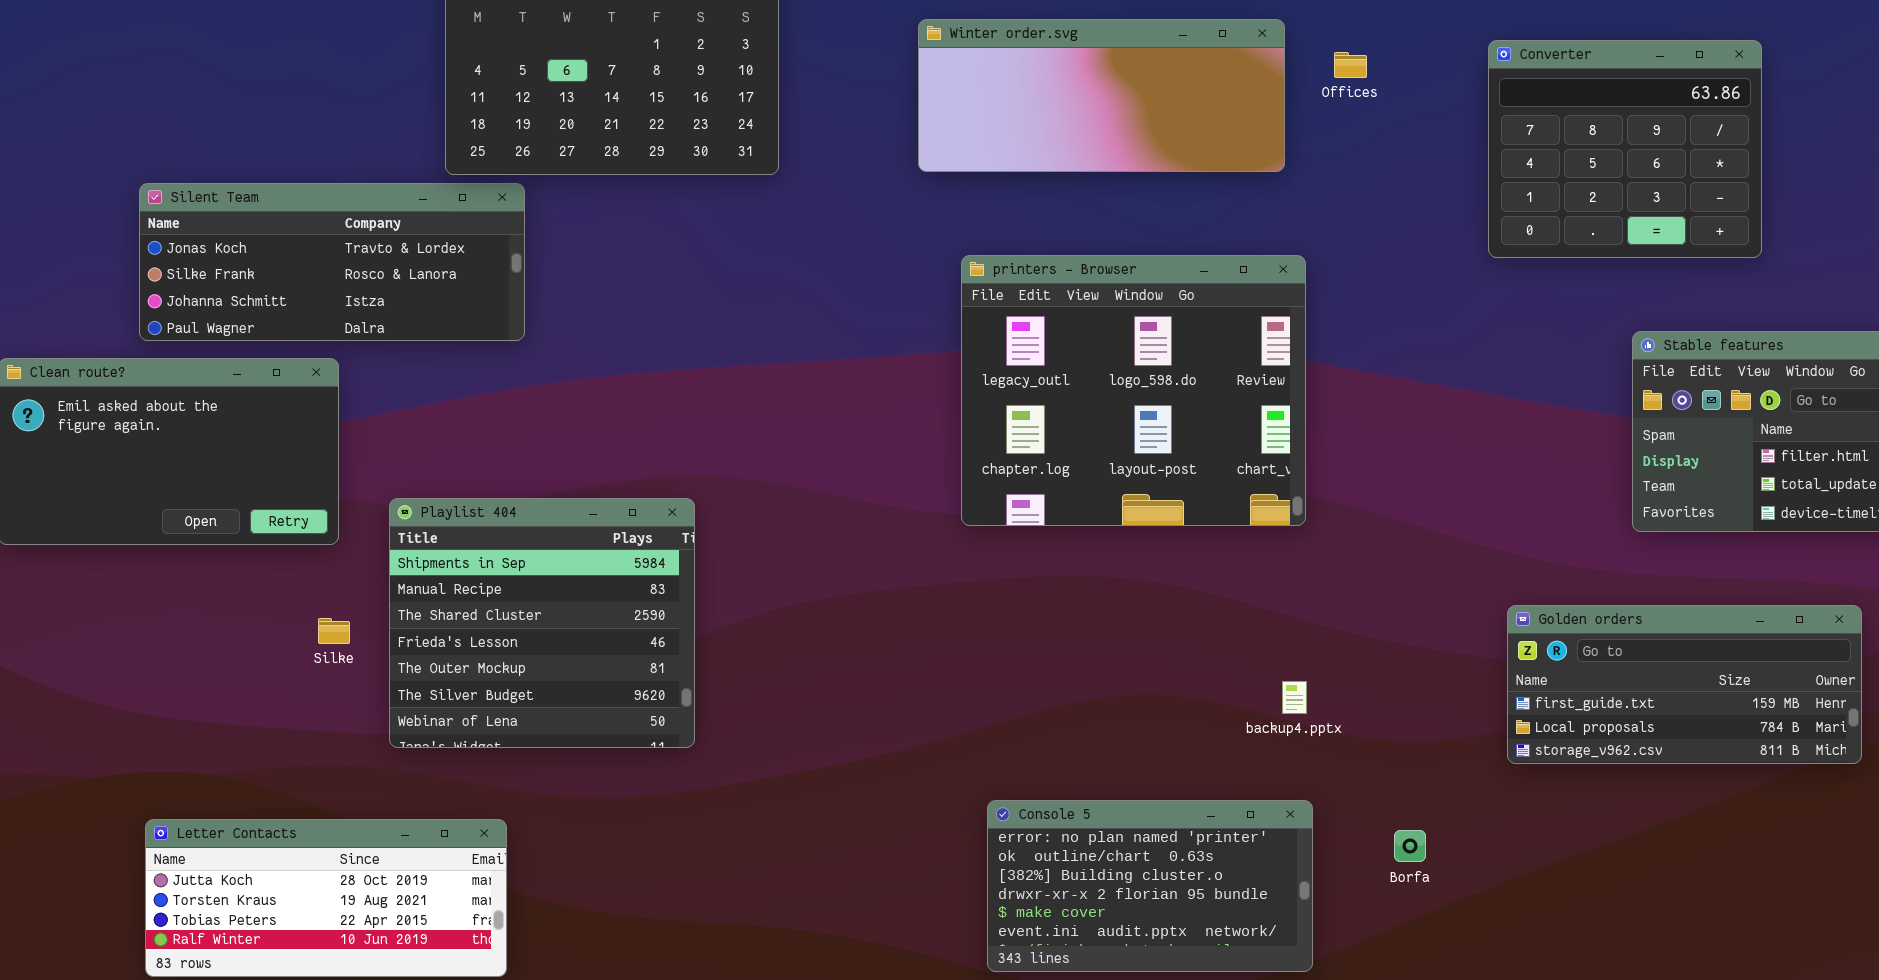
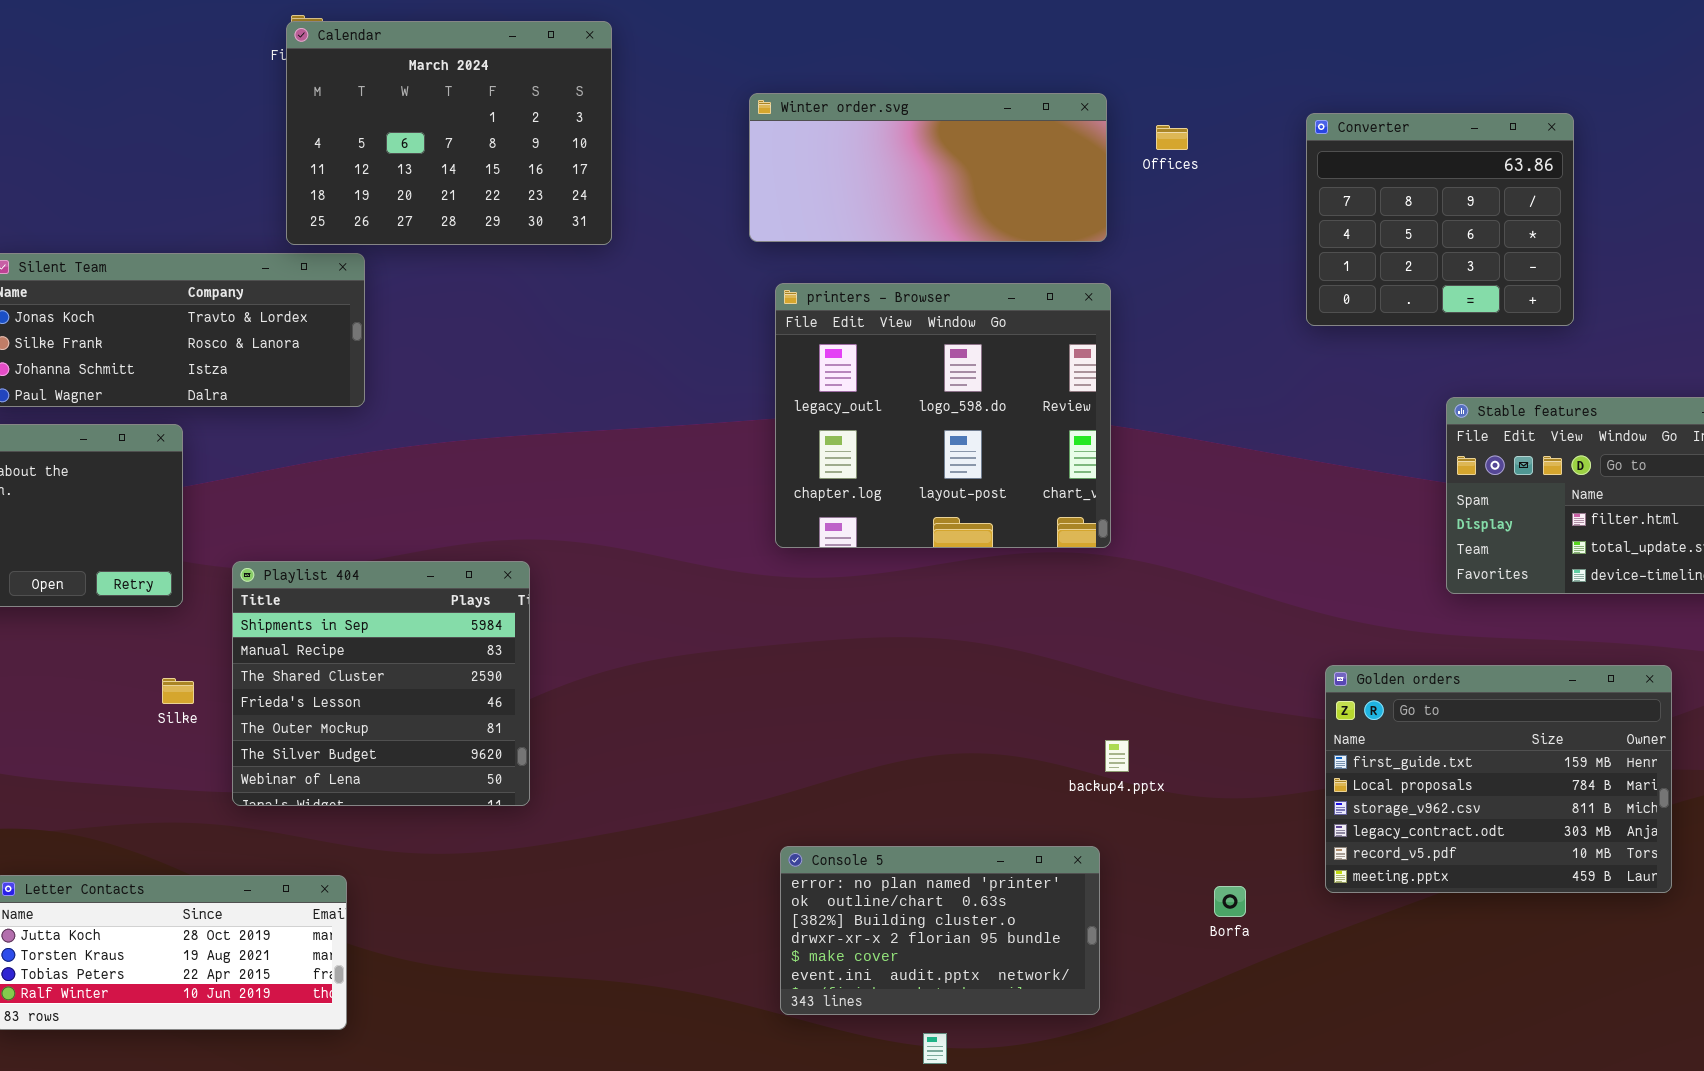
printers - Browser: [961,255,1306,526] -> [775,283,1111,548], moved
Golden orders: [1507,605,1862,764] -> [1325,665,1672,893], resized
Console 5: [987,800,1313,972] -> [780,846,1100,1015], moved

